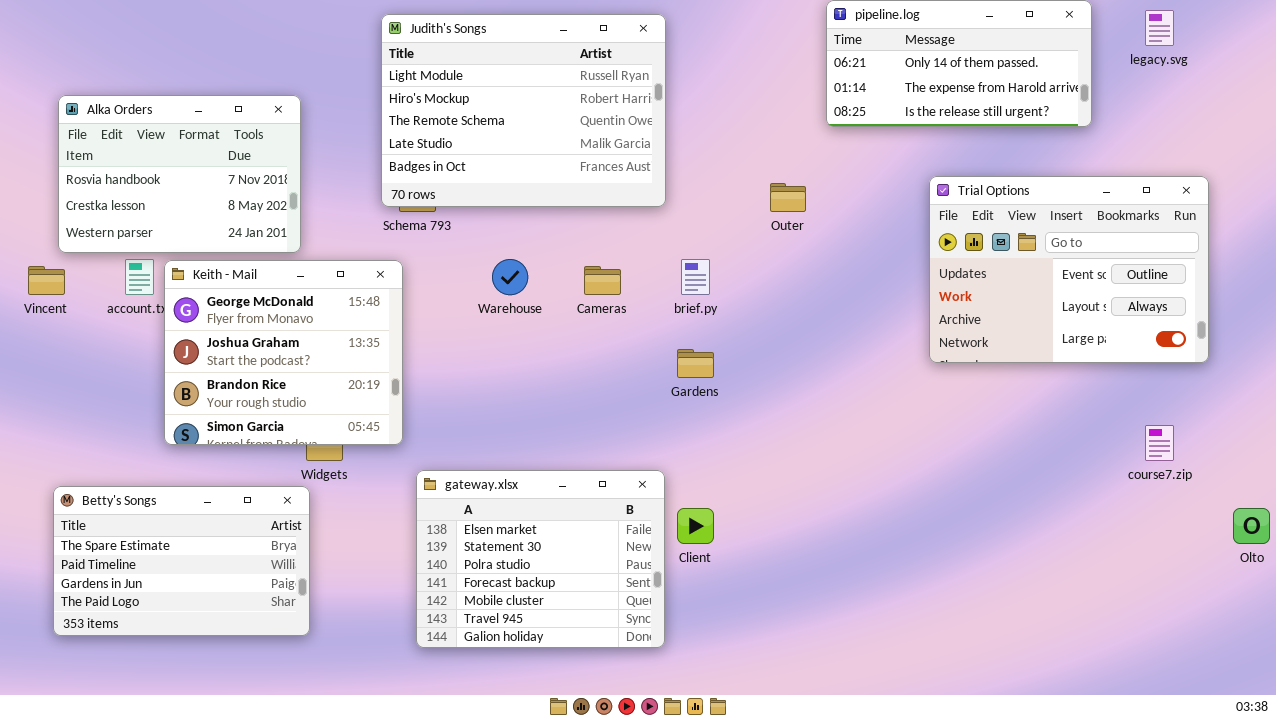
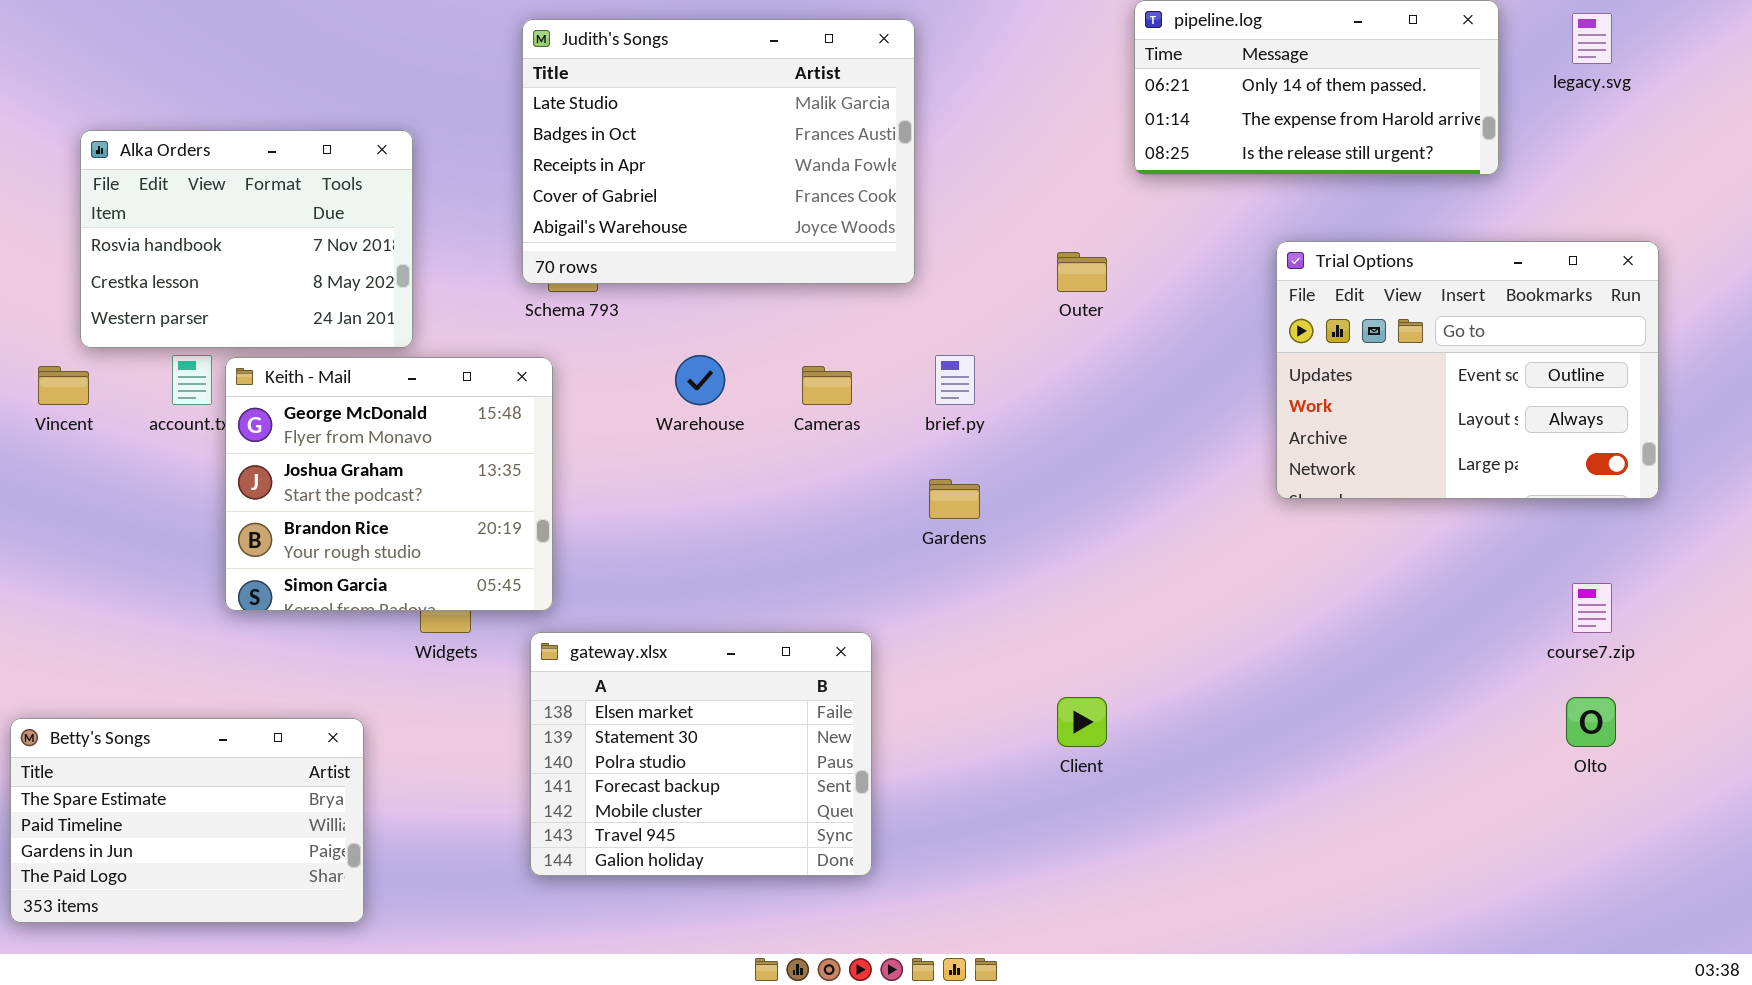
Judith's Songs: [381,14,666,207] -> [522,19,915,284], scrolled down 3 rows
gateway.xlsx: [416,470,665,648] -> [530,632,872,876], moved
Betty's Songs: [53,486,310,636] -> [10,718,364,923], moved
Client: [677,508,714,544] -> [1057,697,1107,747], moved
Olto: [1233,508,1270,544] -> [1566,697,1616,747], moved

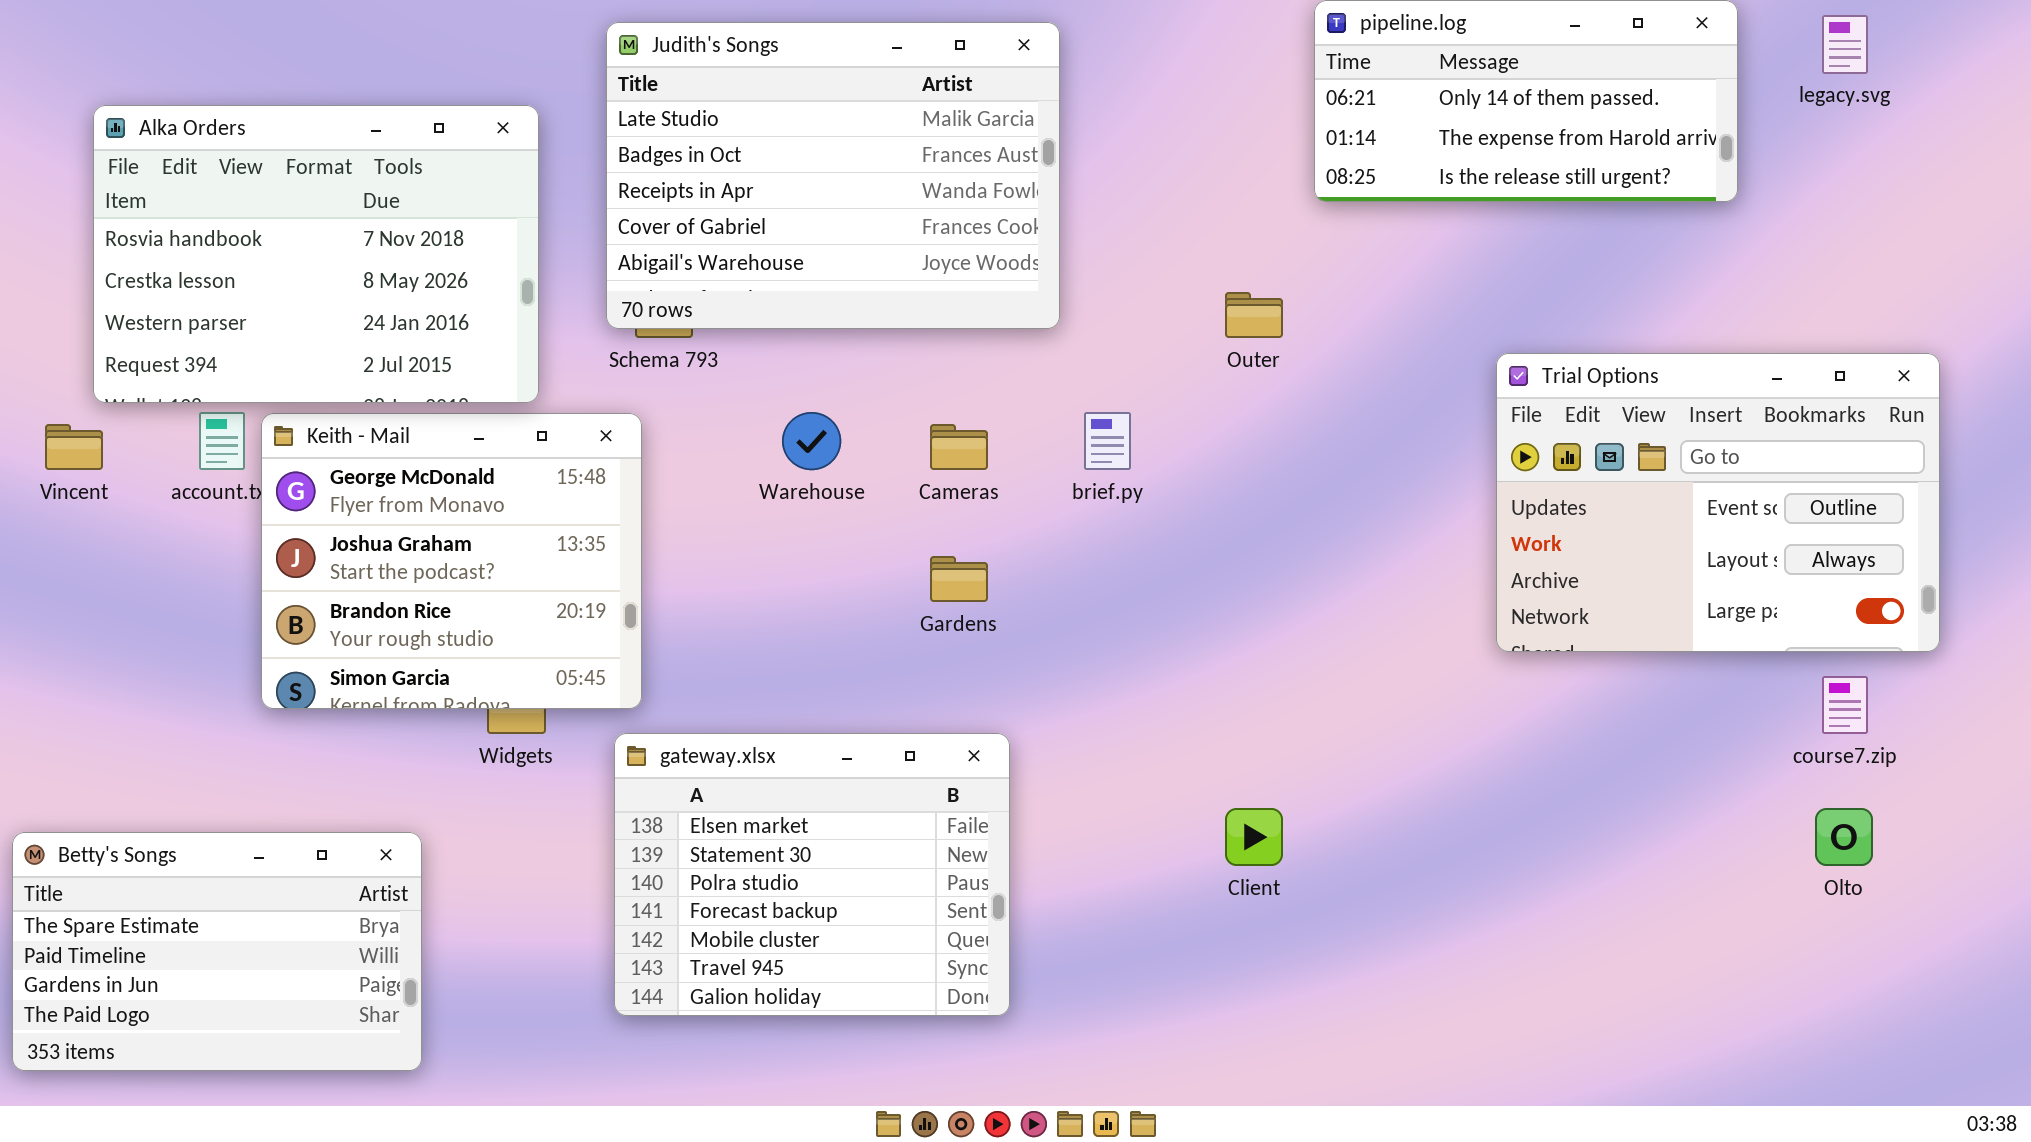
Alka Orders: [80,130,413,348] -> [93,105,539,403], resized
Trial Options: [1276,241,1659,499] -> [1496,353,1940,652], moved
Gardens: [929,479,980,519] -> [930,556,988,602], moved

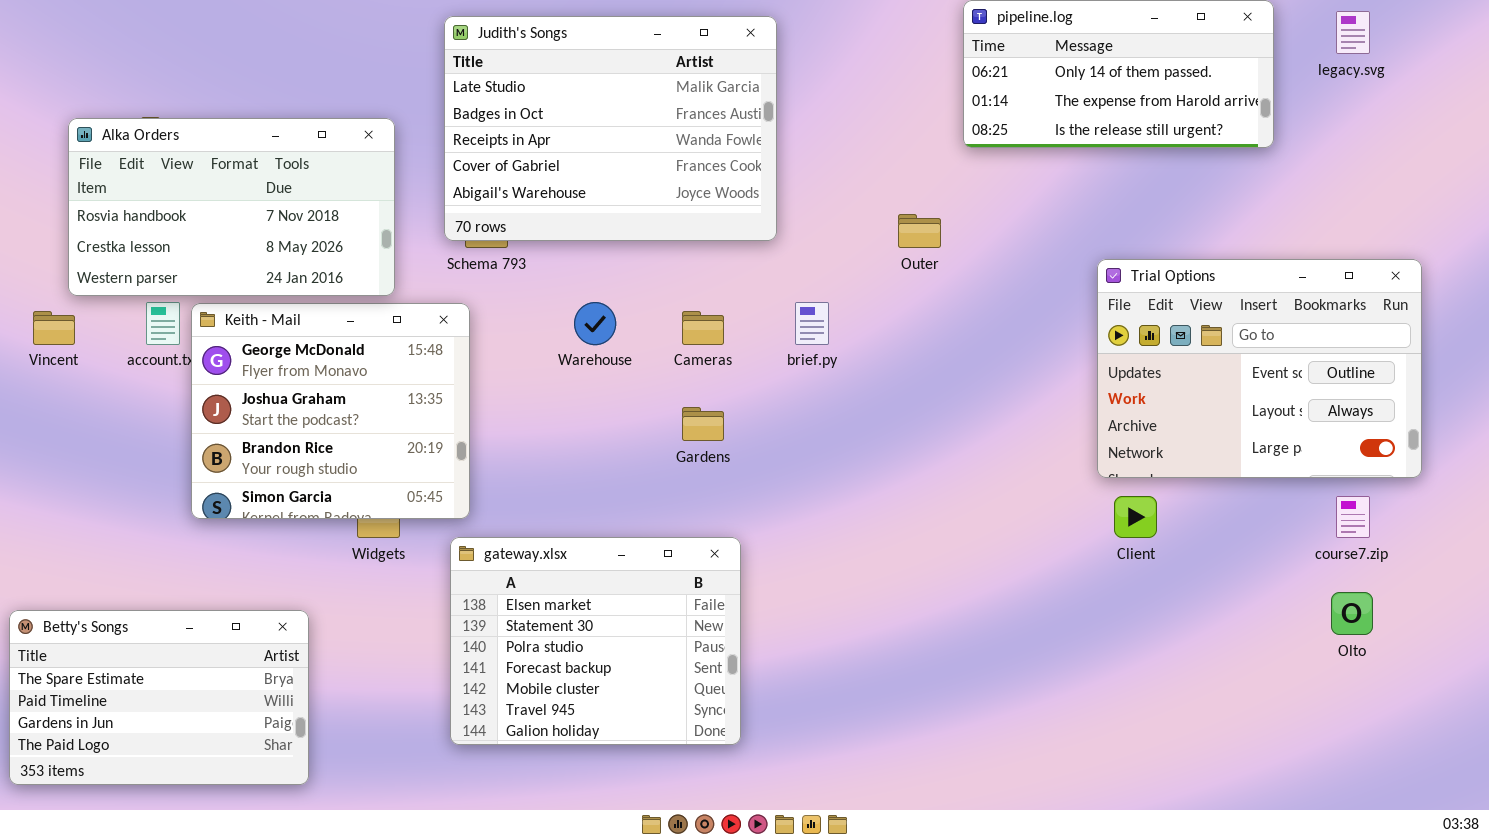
Alka Orders: [93,105,539,403] -> [68,118,395,296], resized
Client: [1225,808,1283,866] -> [1114,496,1157,538], moved

